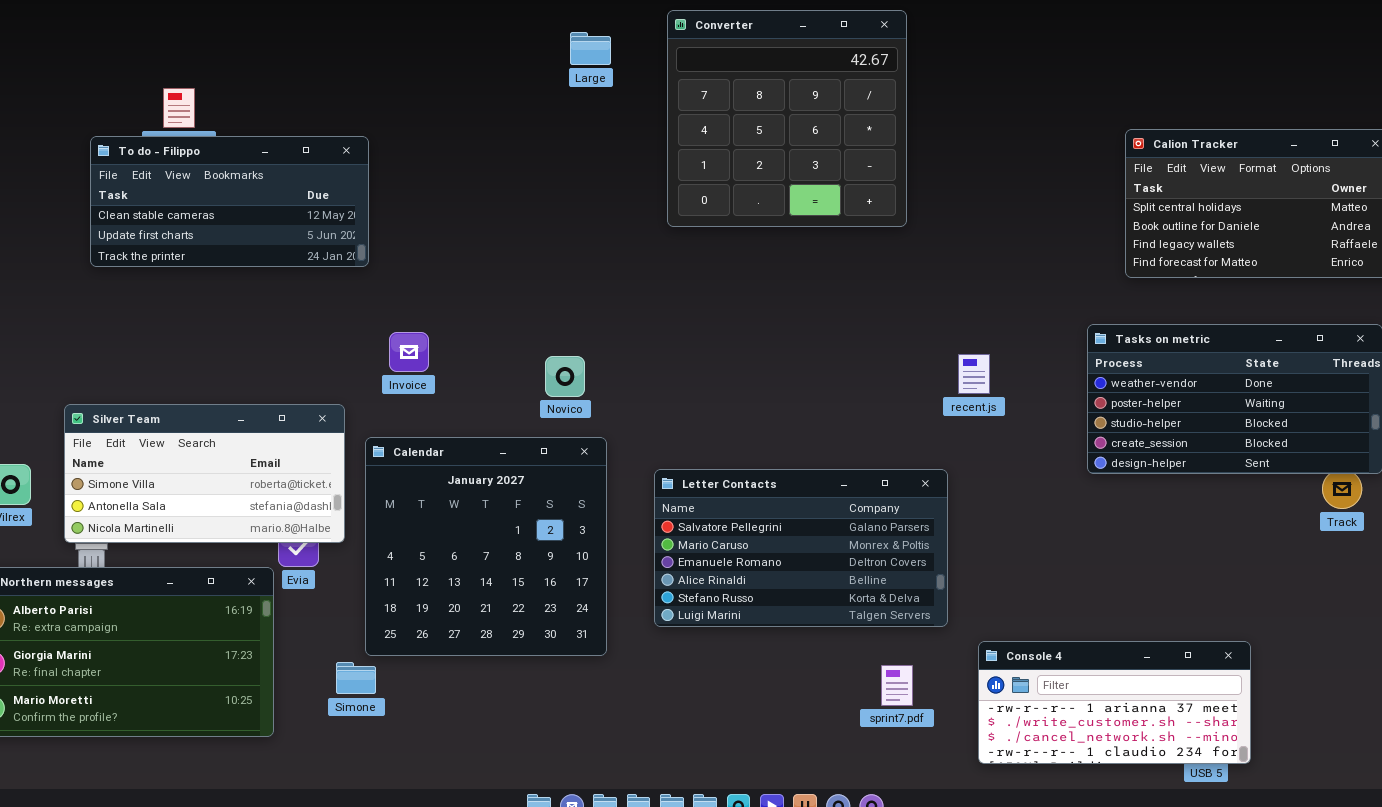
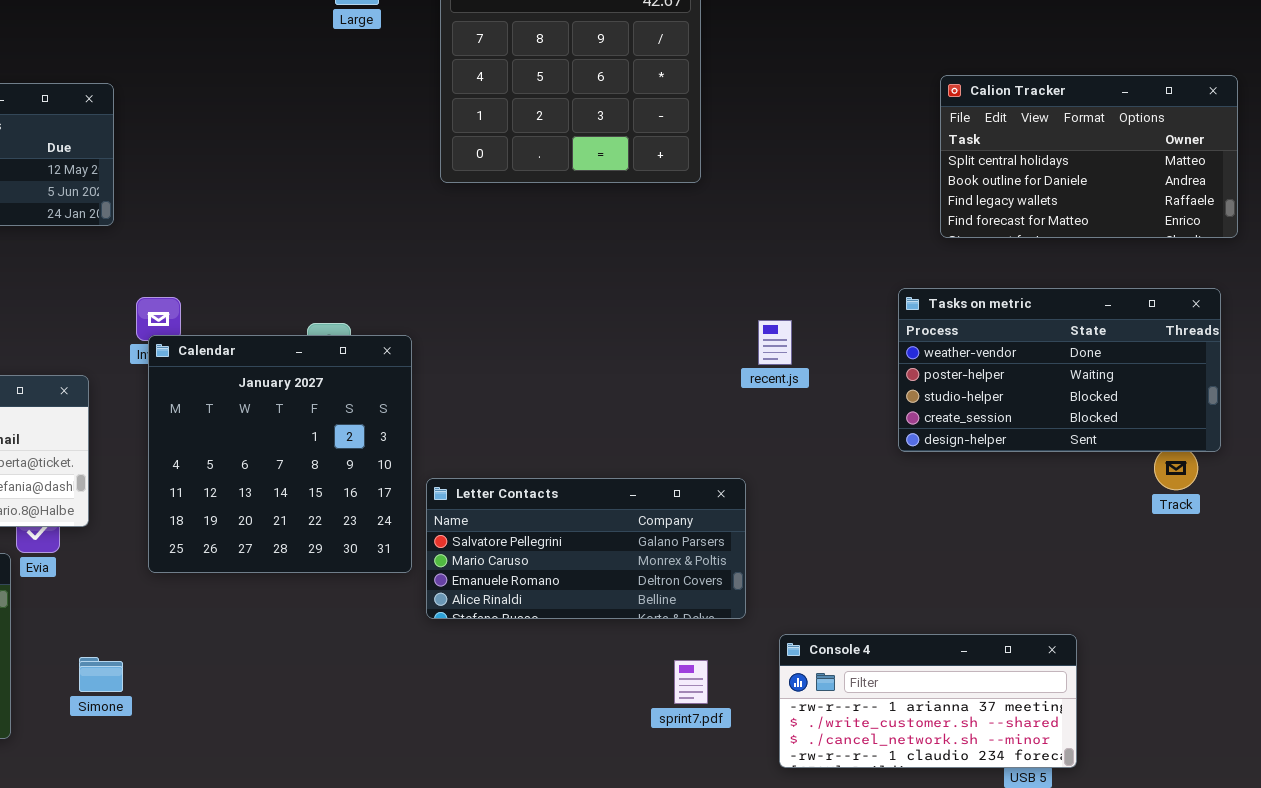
Calendar: [365,437,607,656] -> [148,335,412,573], moved
Letter Contacts: [654,469,948,627] -> [426,478,746,619], resized

